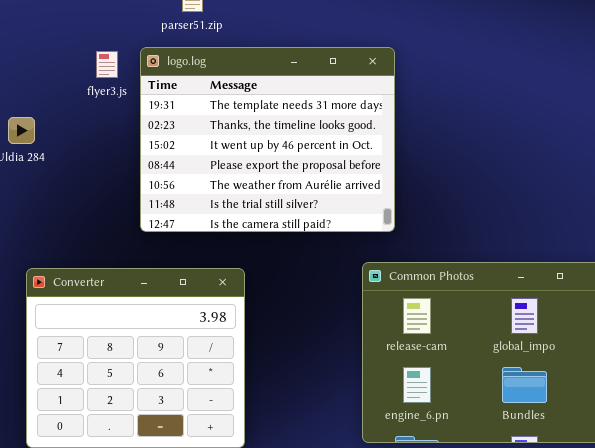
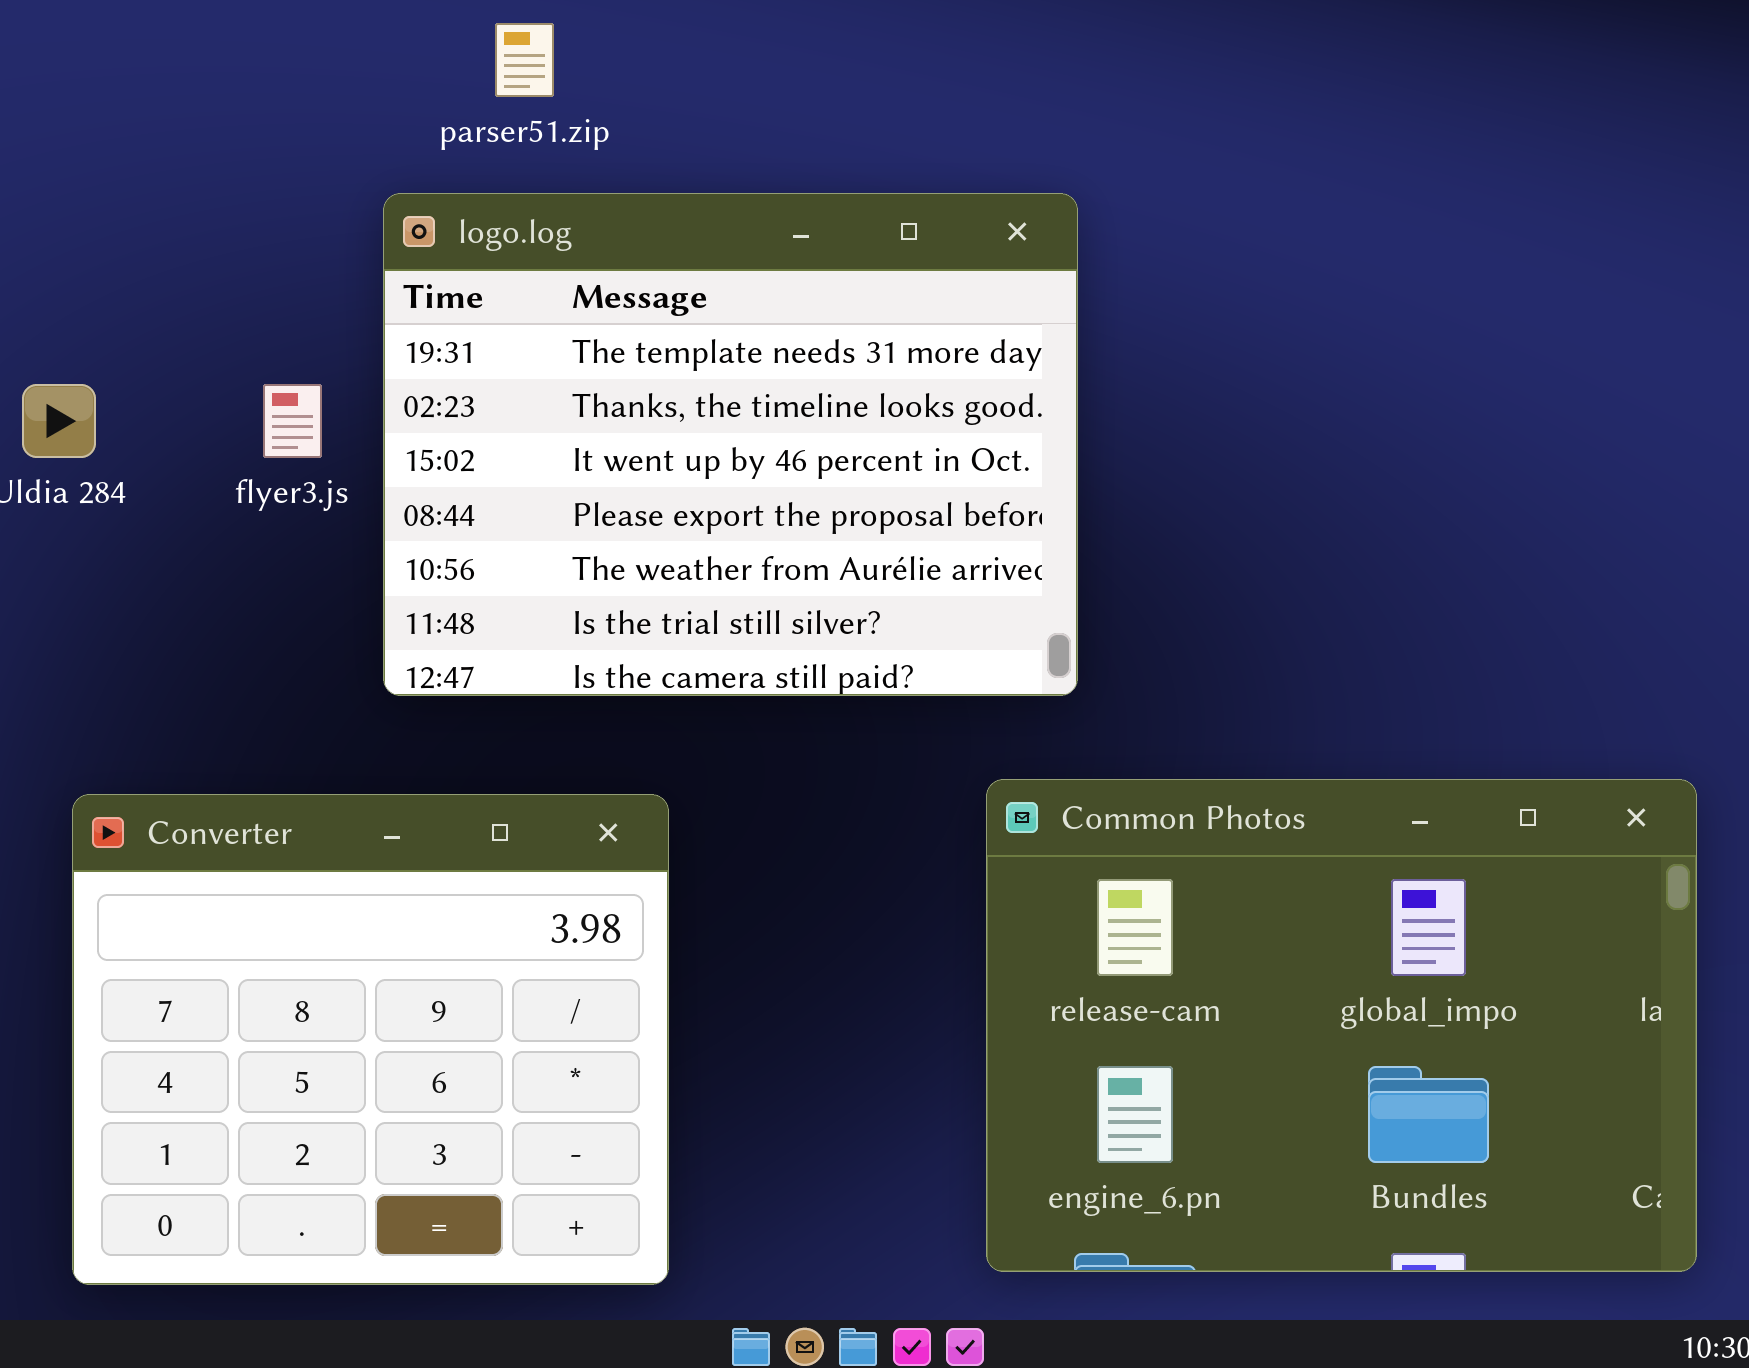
flyer3.js: [96,51,118,78] -> [263,384,322,458], moved

